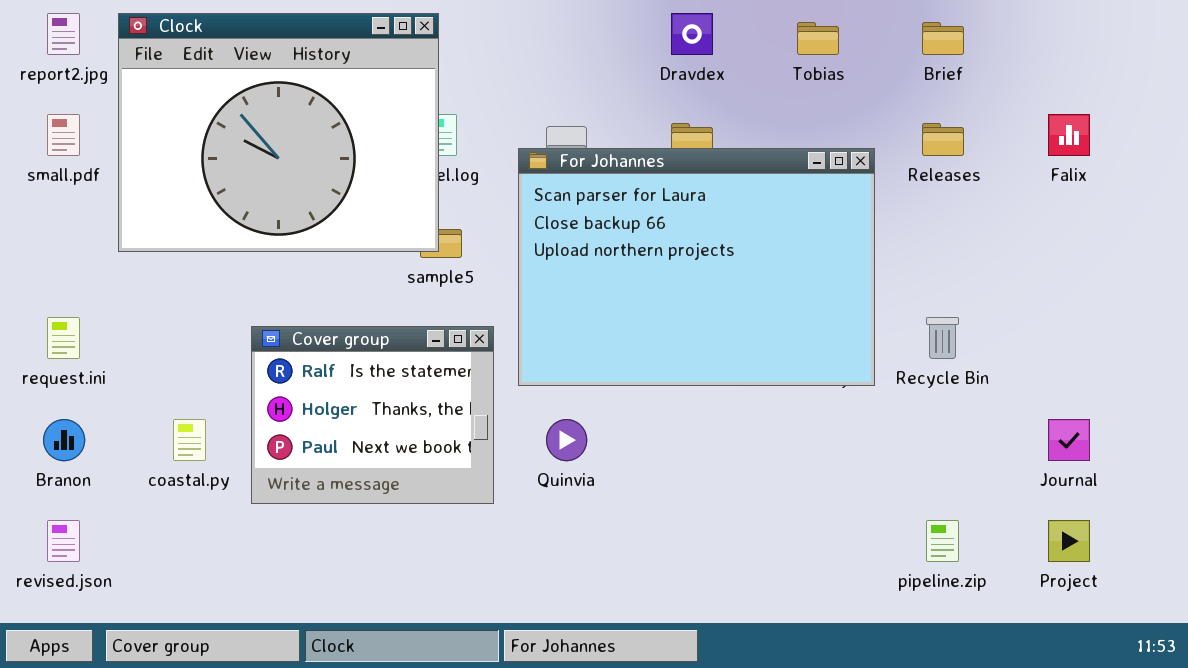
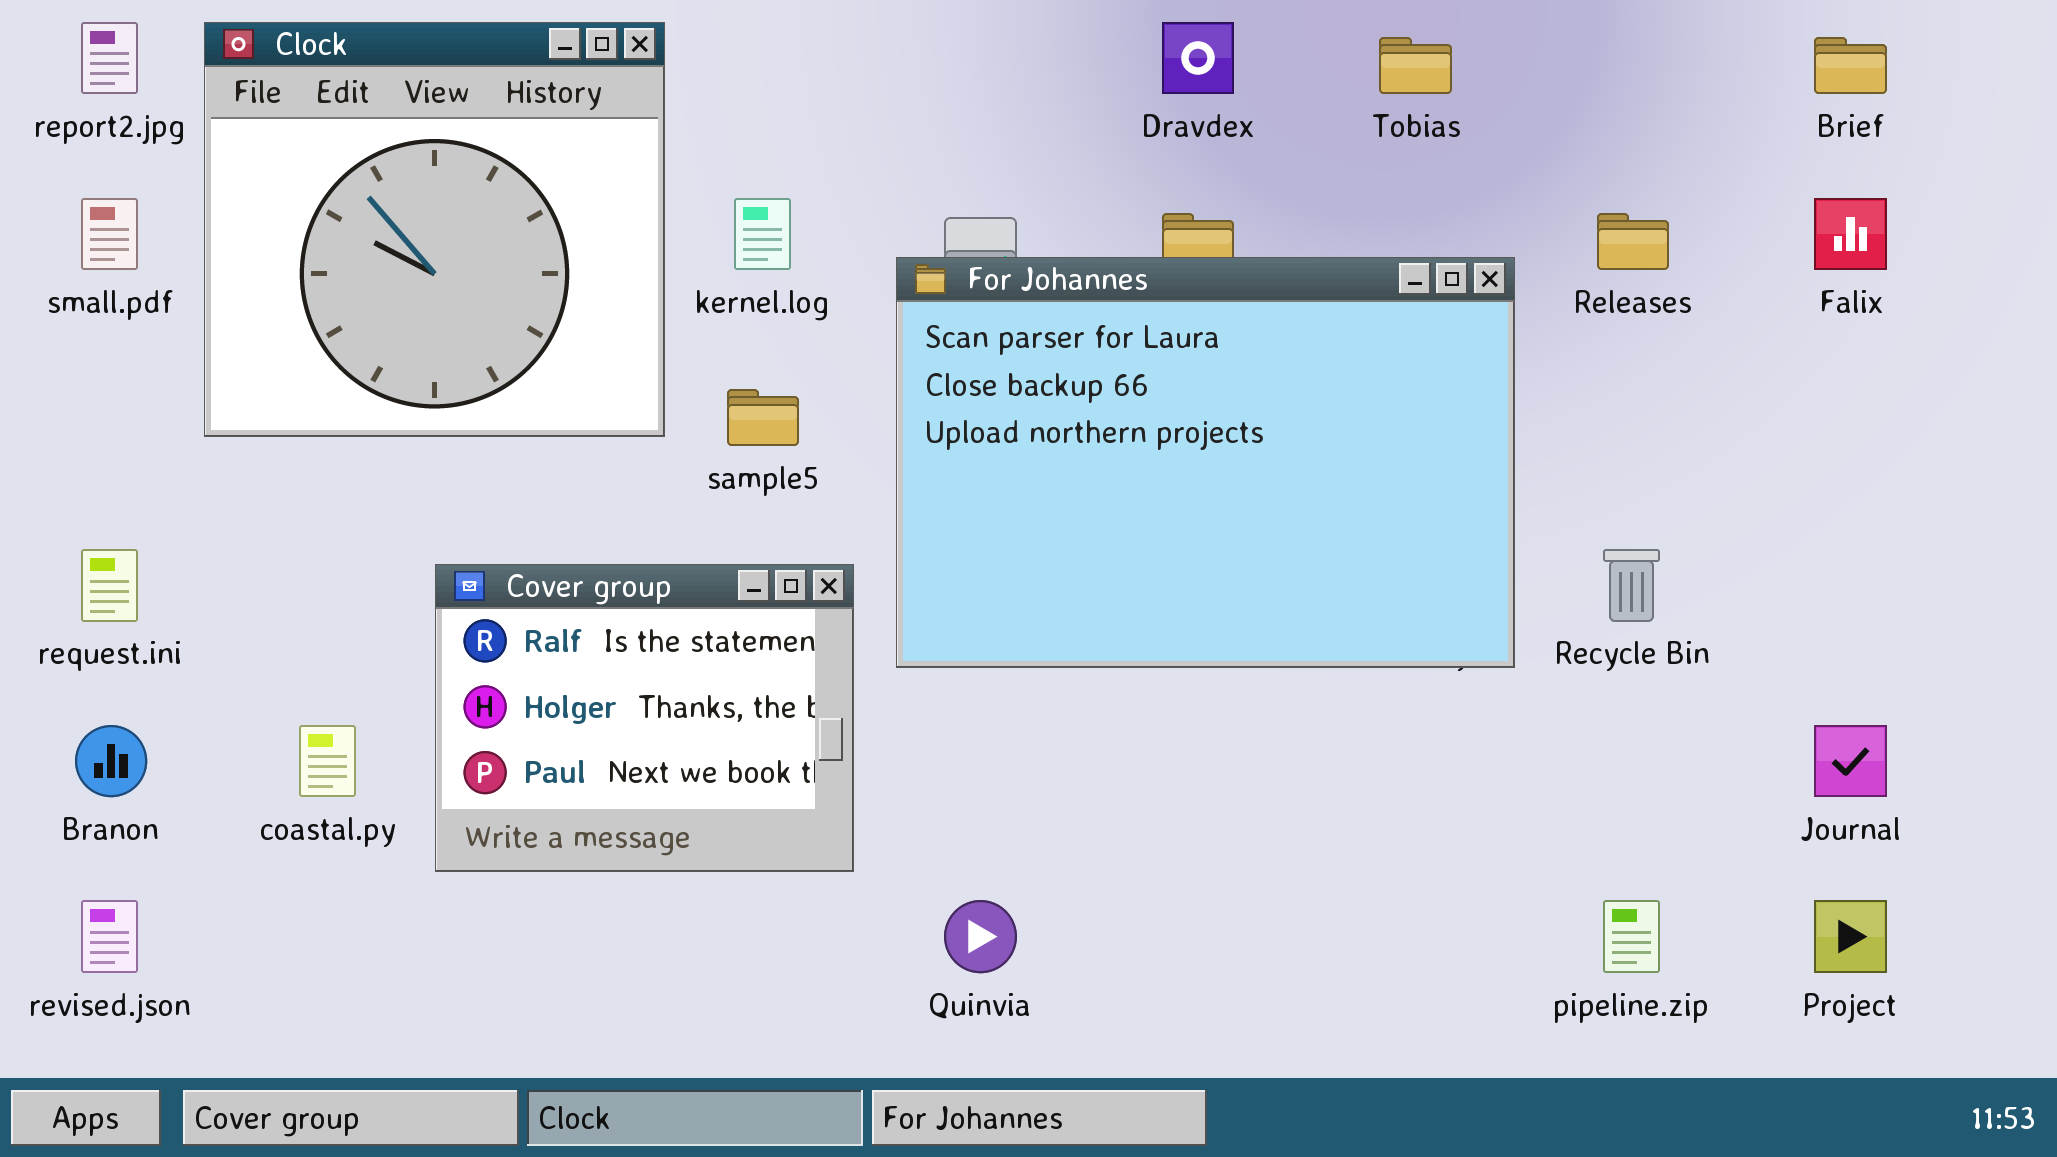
Clock: [118,13,439,252] -> [204,22,665,437], resized
Brief: [922,22,964,55] -> [1814,37,1887,94], moved
Quinvia: [546,419,587,461] -> [944,900,1017,973], moved

